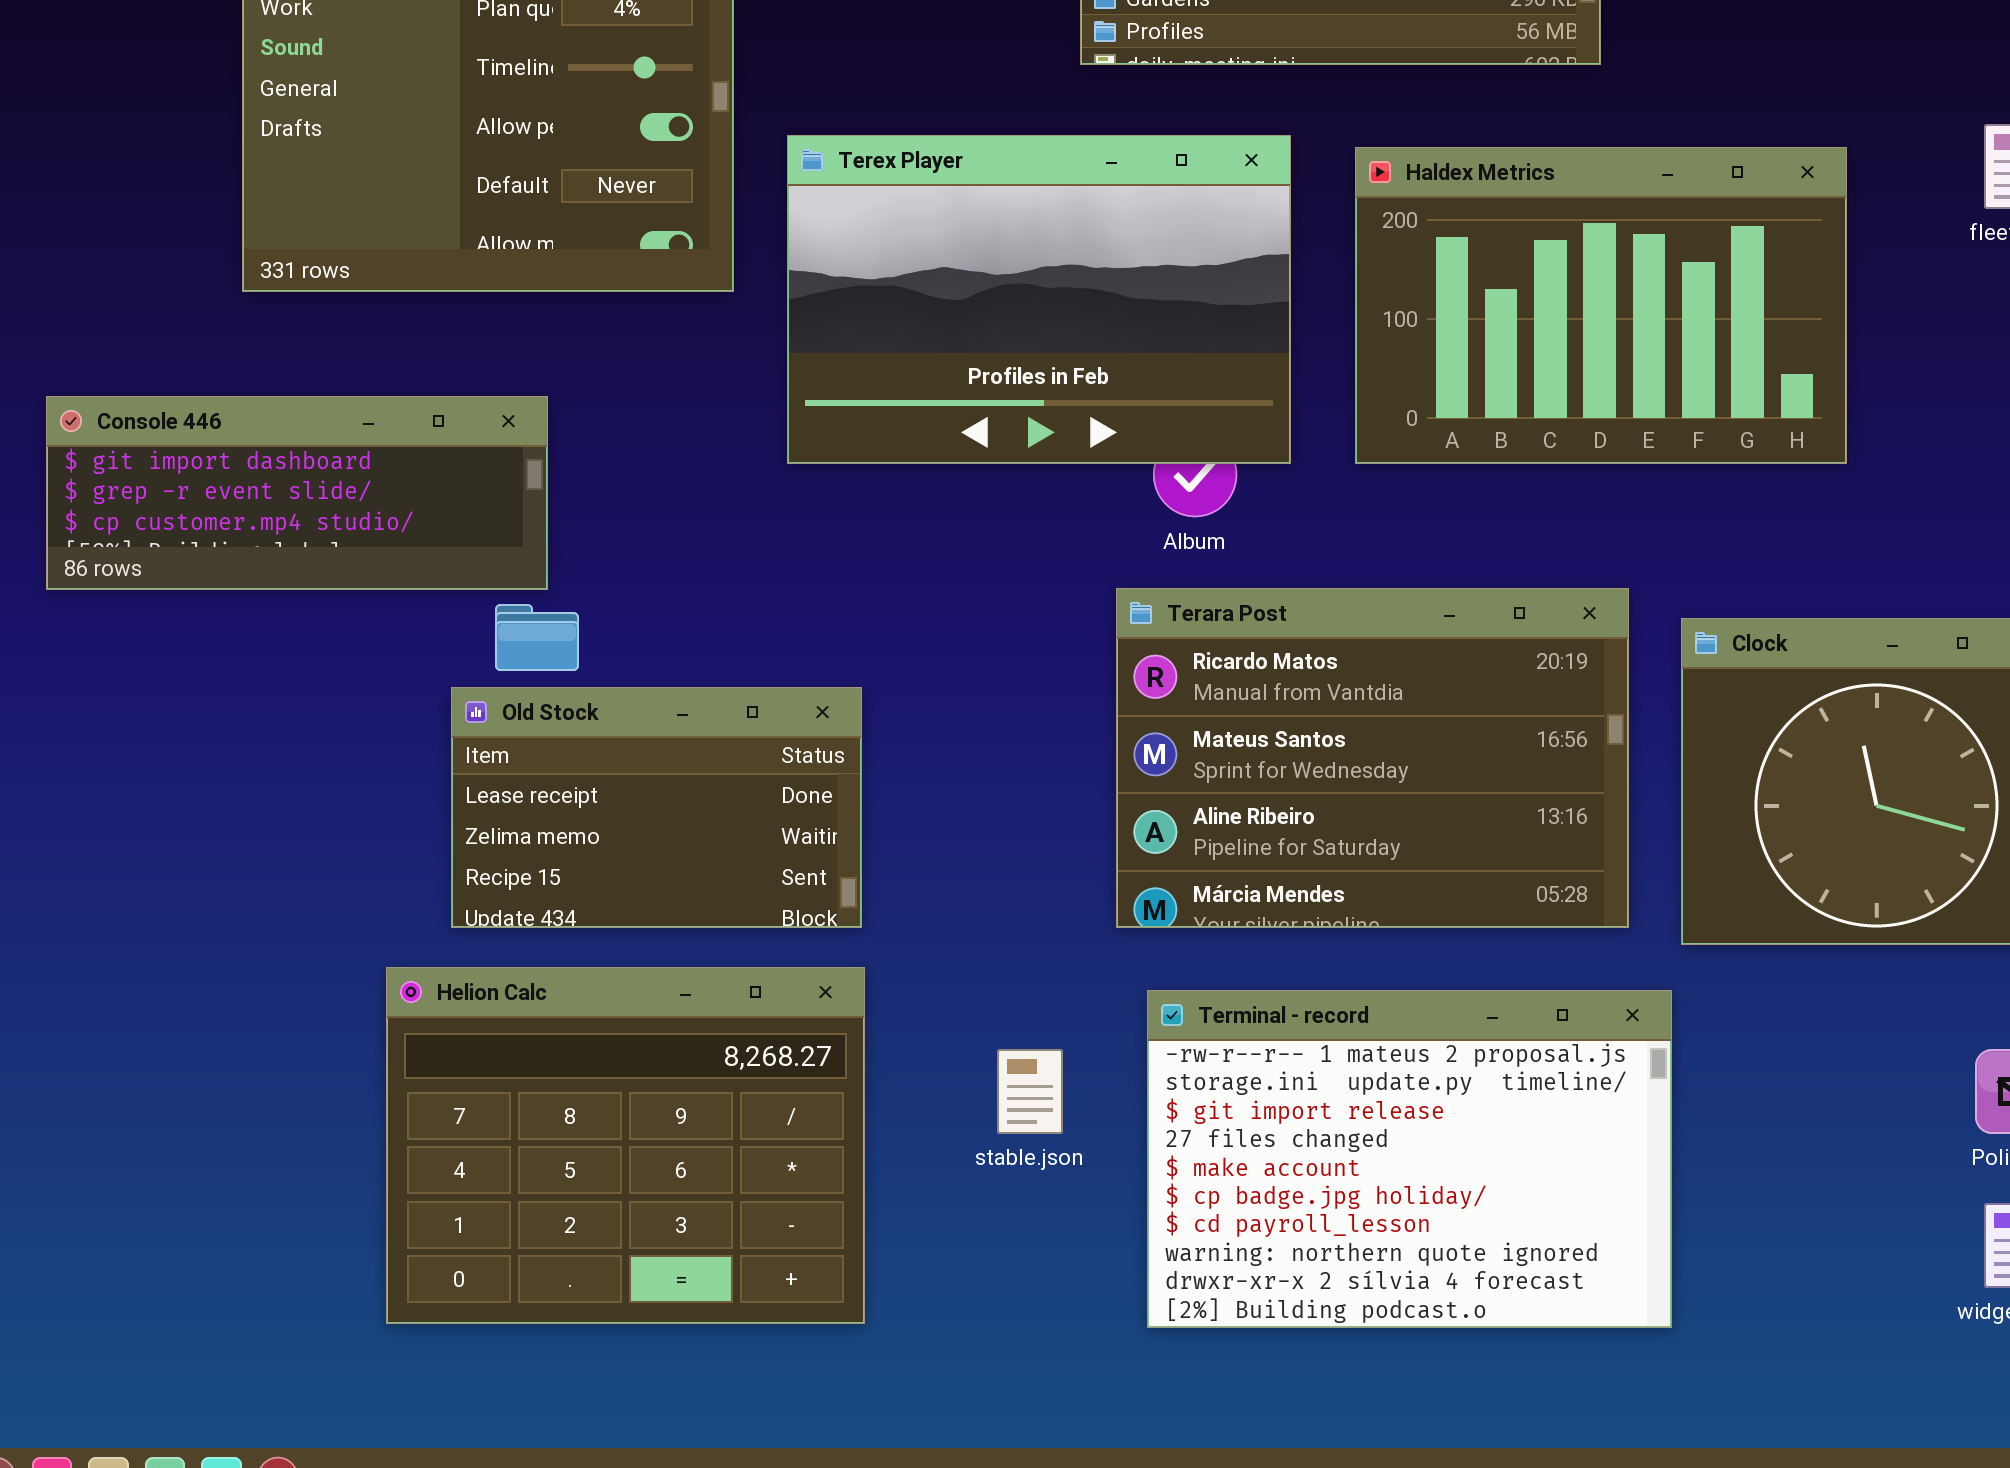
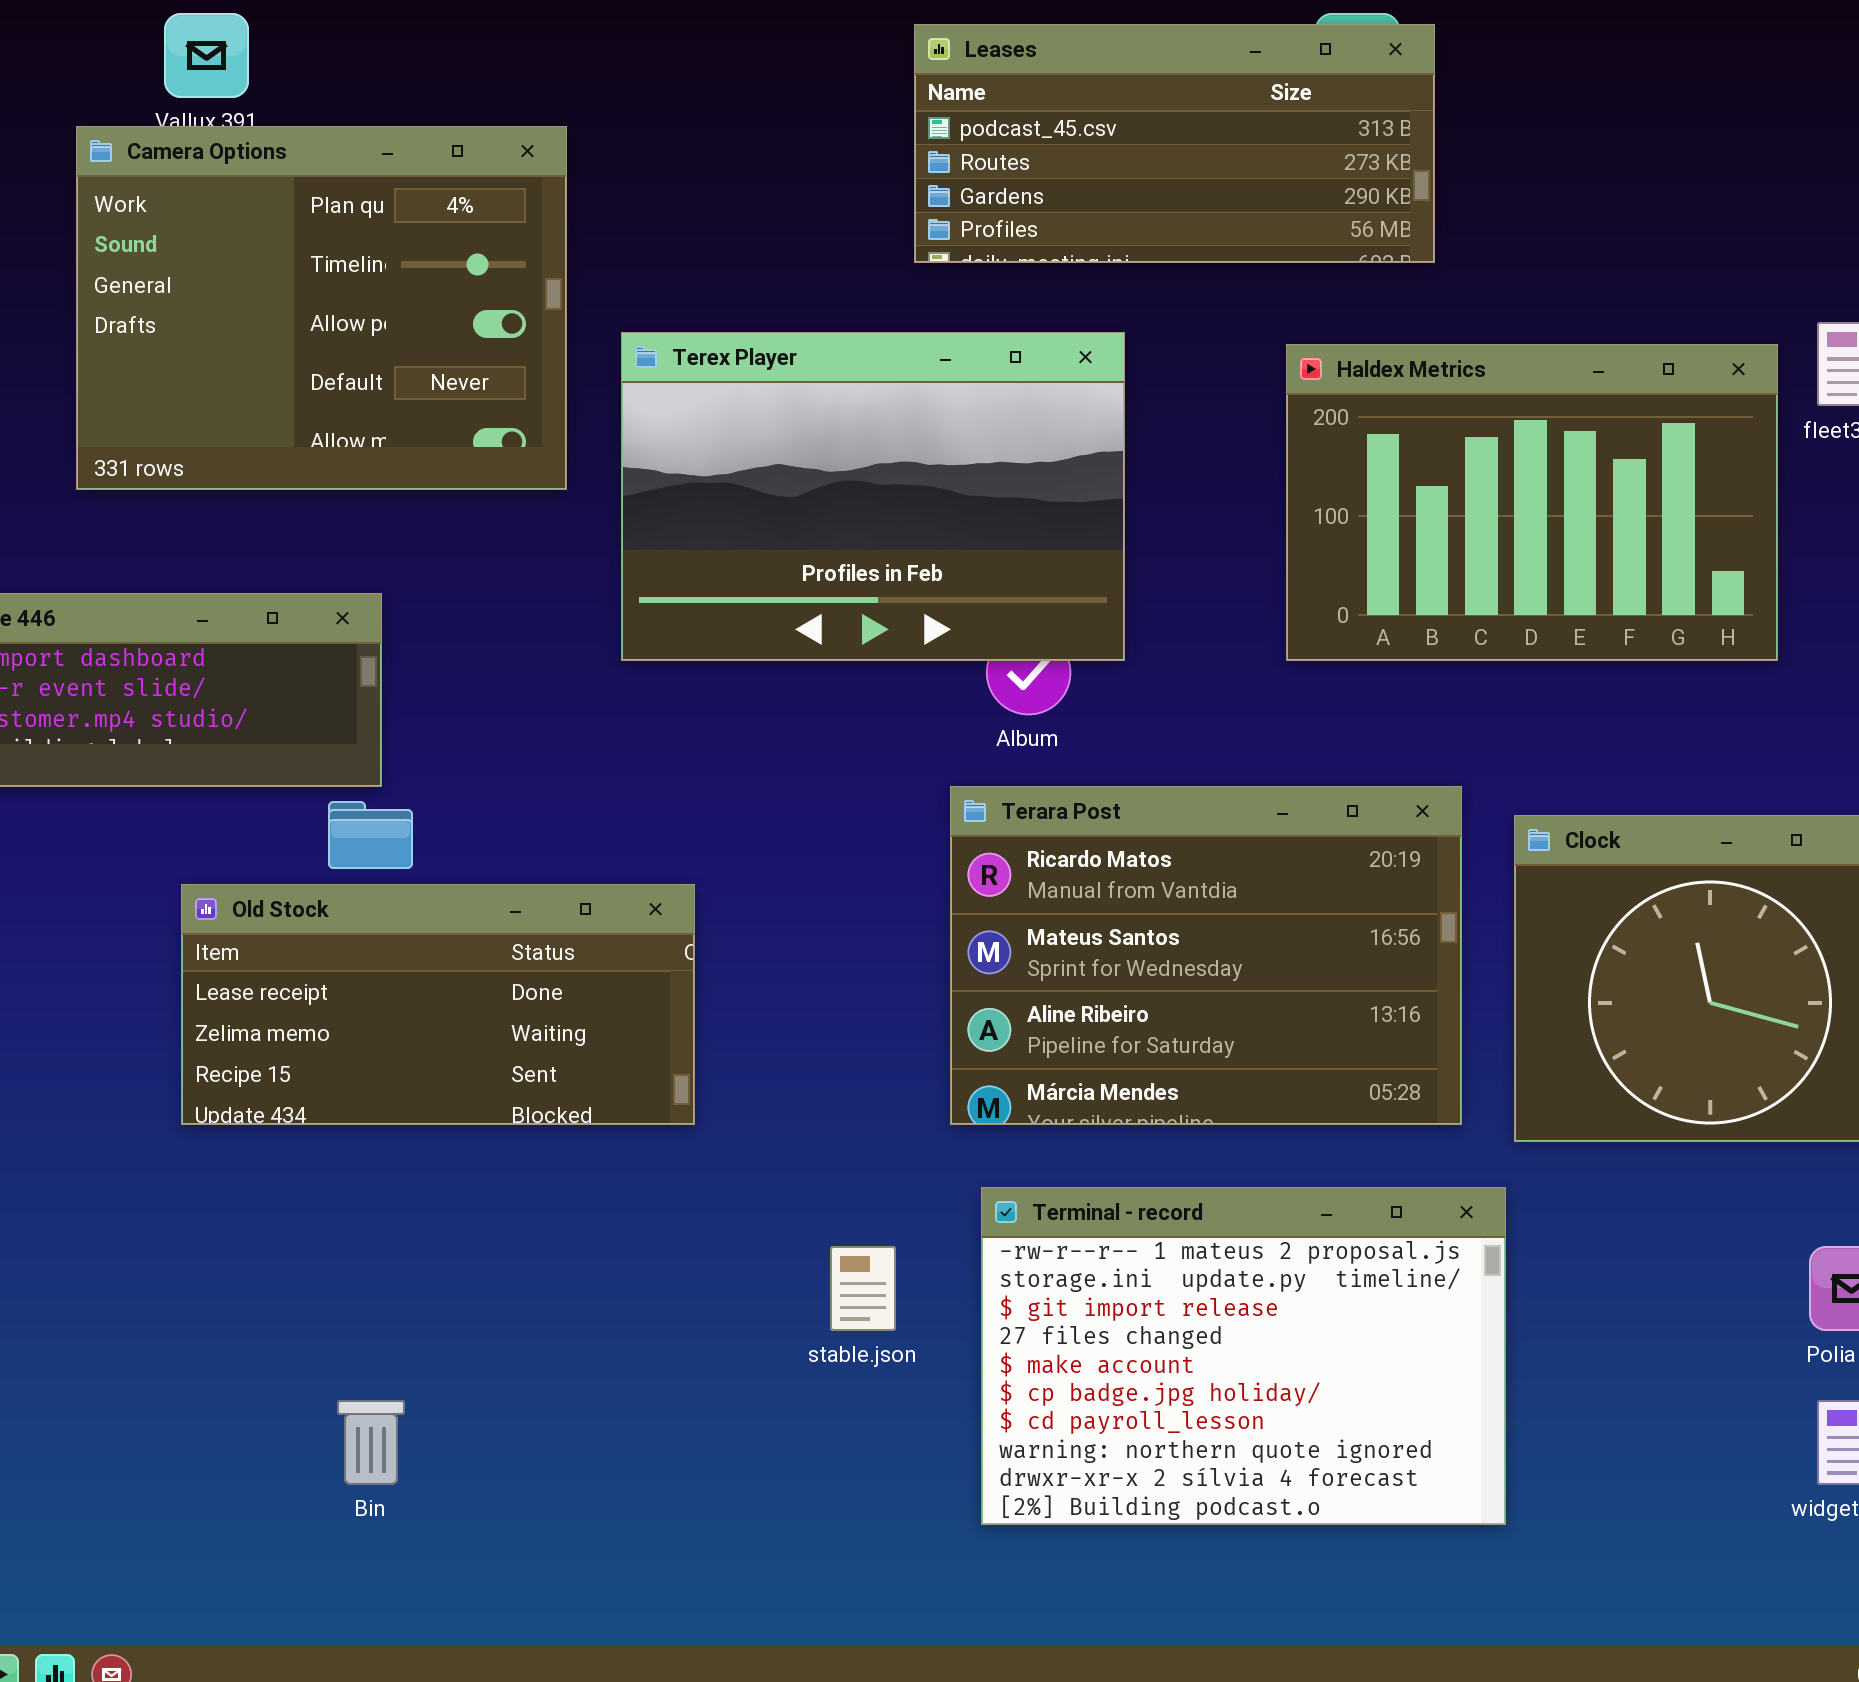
Haldex Metrics: [1355,147,1847,464] -> [1286,344,1778,661], moved
Old Stock: [451,687,862,928] -> [181,884,695,1125], resized
Helion Calc: [386,967,865,1324] -> none, closed

